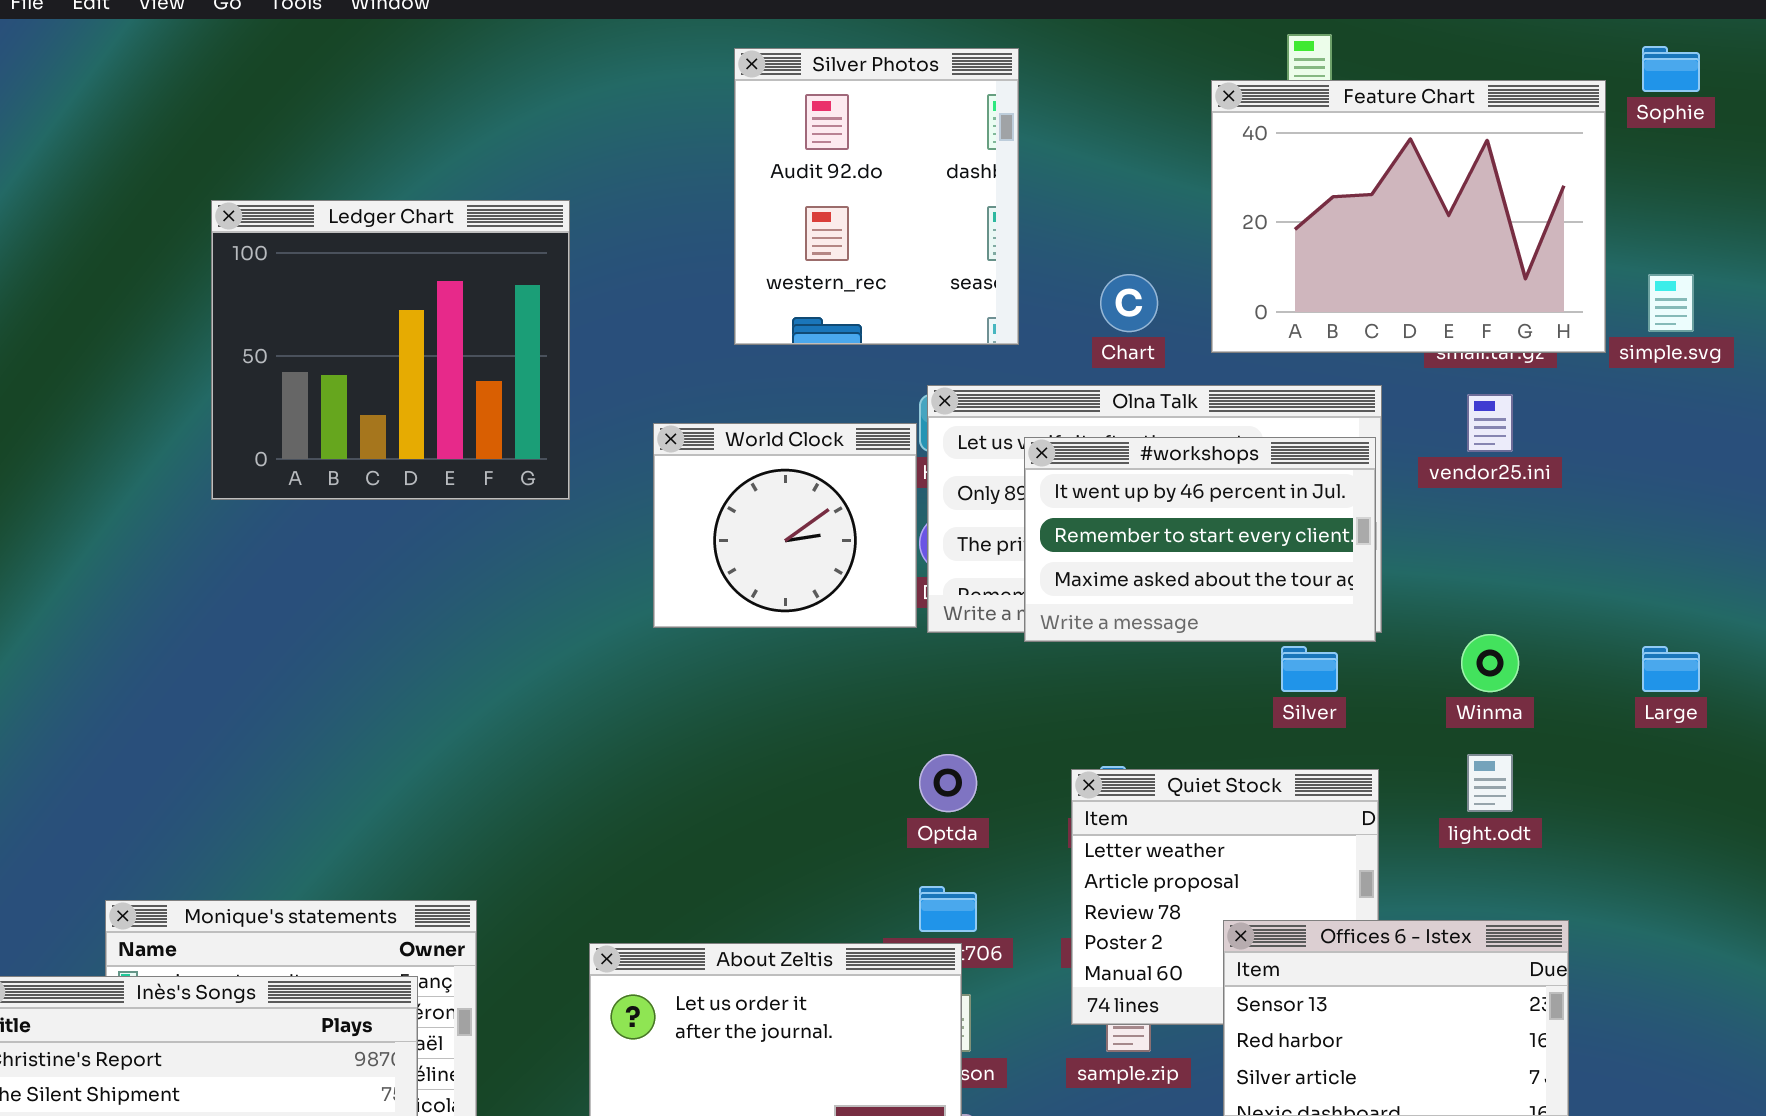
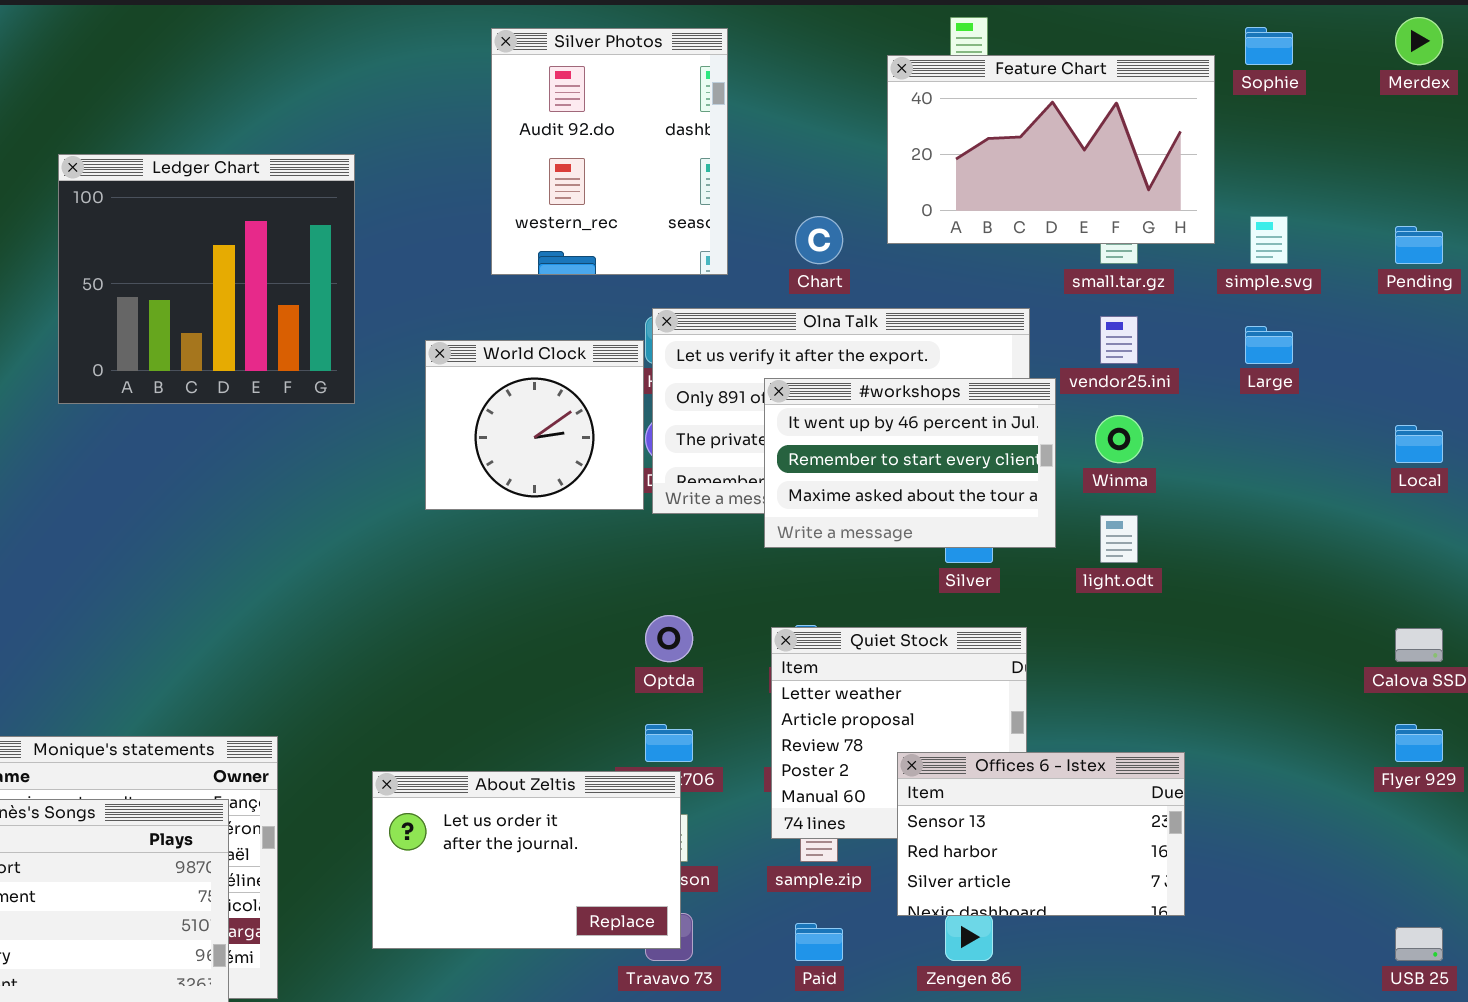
Feature Chart: [1211,80,1606,353] -> [887,55,1215,244], resized
#workshops: [1024,437,1376,642] -> [764,378,1056,548], moved
Winma: [1461,634,1519,692] -> [1095,415,1143,463], moved
Large: [1642,646,1700,692] -> [1245,326,1293,364], moved
light.odt: [1467,754,1513,812] -> [1100,515,1138,563], moved

